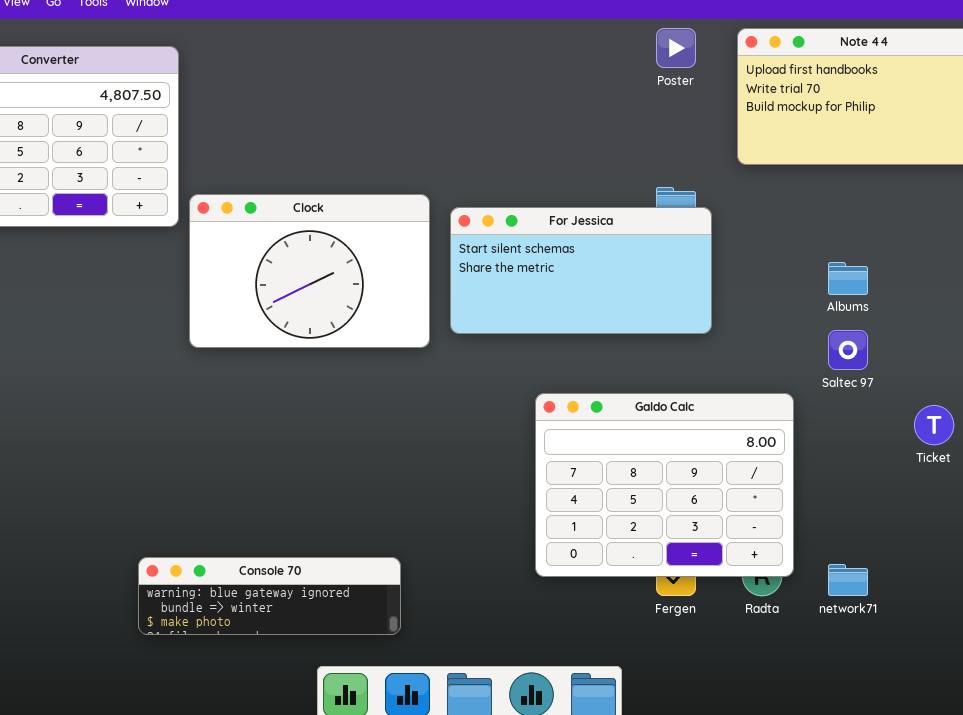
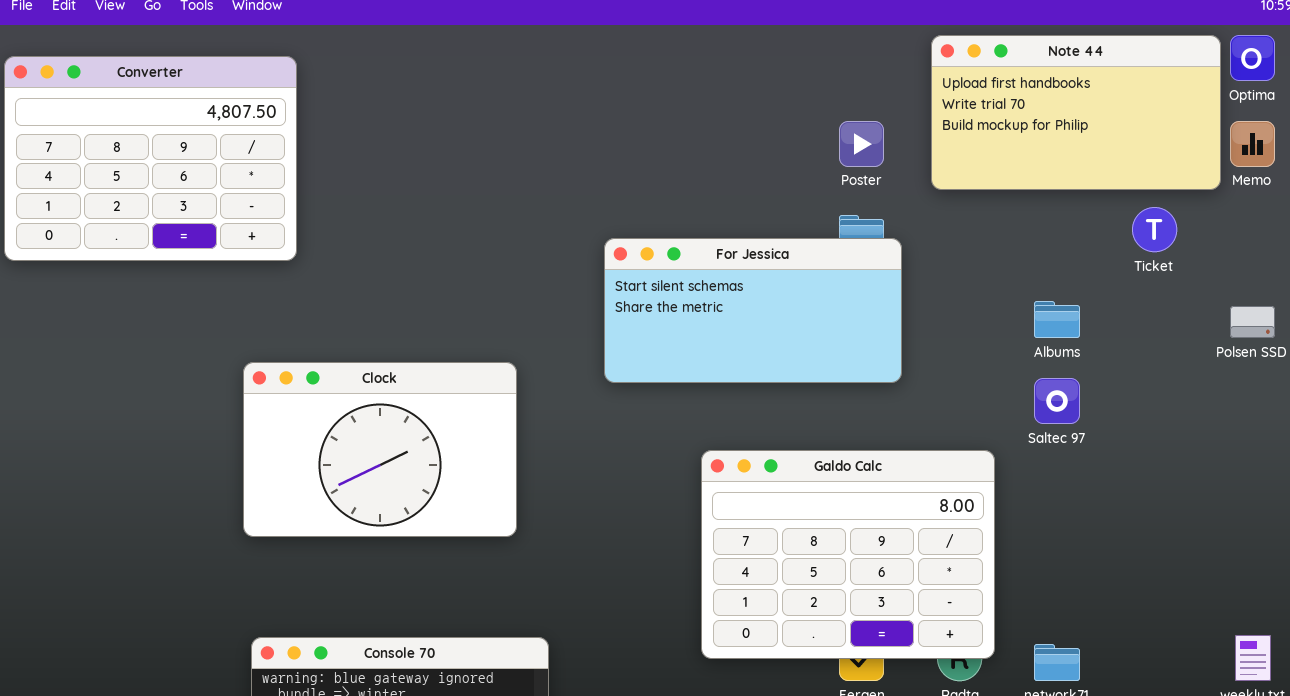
Poster: [656,28,696,68] -> [839,121,884,167], moved
Clock: [189,194,430,348] -> [243,362,517,537], moved
Ticket: [914,405,954,445] -> [1132,207,1177,252], moved

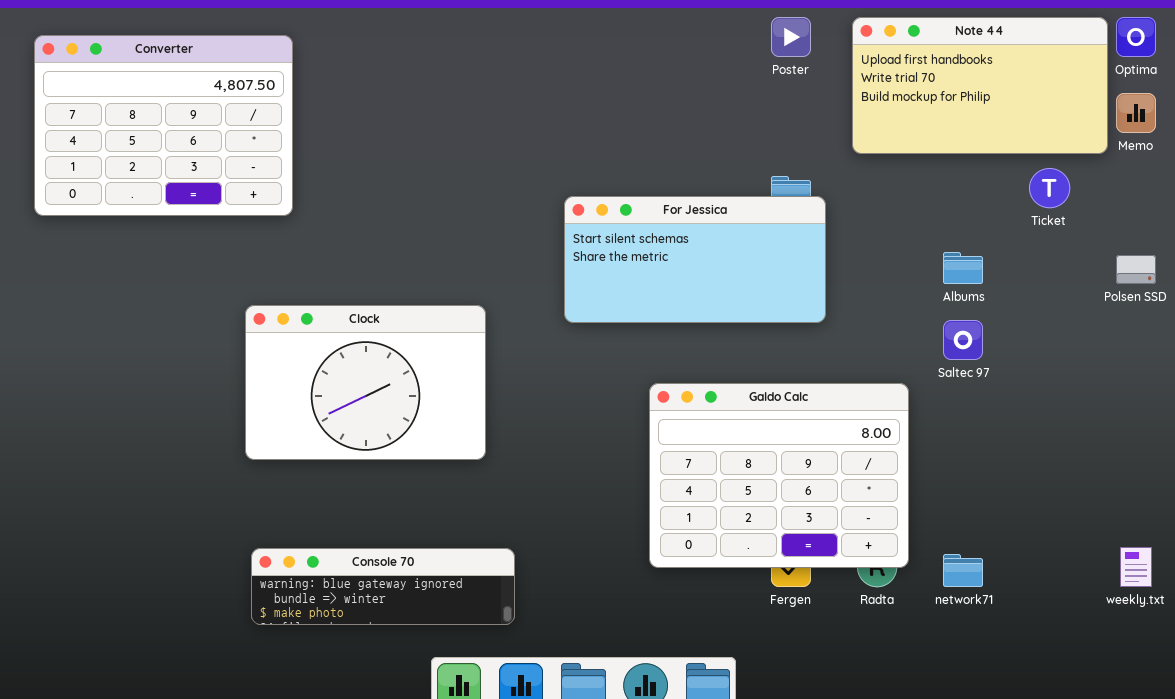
Poster: [839,121,884,167] -> [771,17,811,57], moved

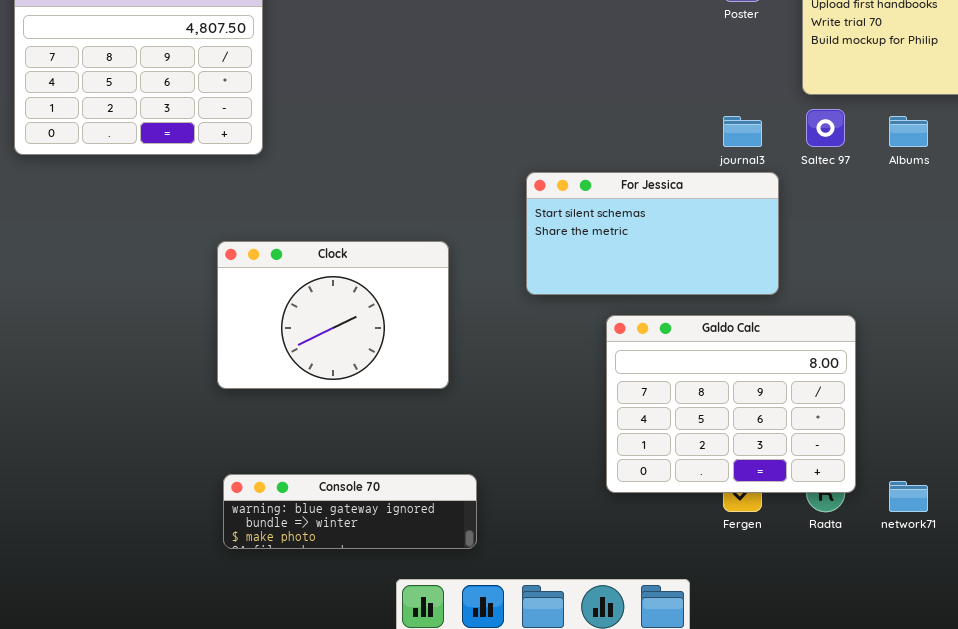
For Jessica: [564,196,826,323] -> [526,172,779,295], moved
Albums: [943,252,983,284] -> [889,116,928,147], moved
Saltec 97: [943,320,983,360] -> [806,109,845,147], moved

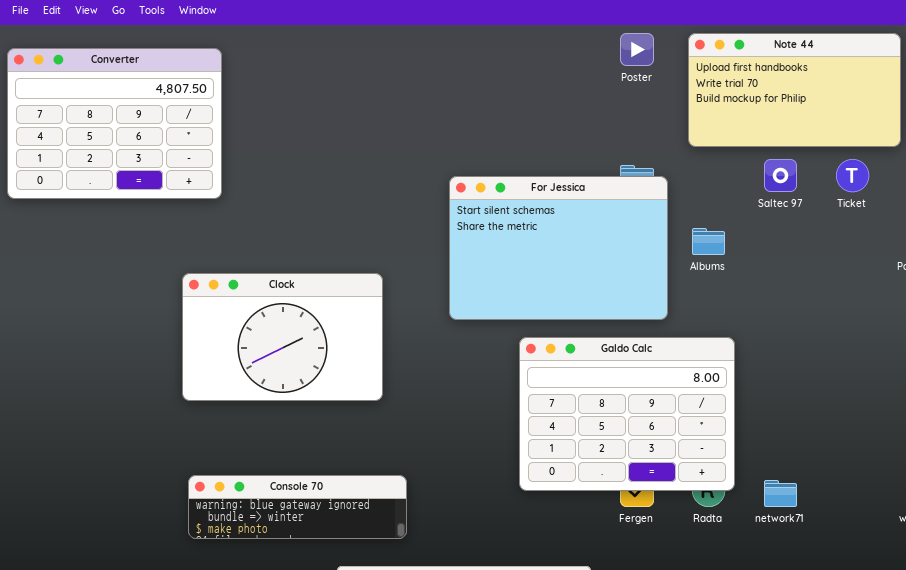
Saltec 97: [806,109,845,147] -> [764,159,797,192], moved
Albums: [889,116,928,147] -> [692,228,725,255], moved
For Jessica: [526,172,779,295] -> [449,176,668,320], resized

